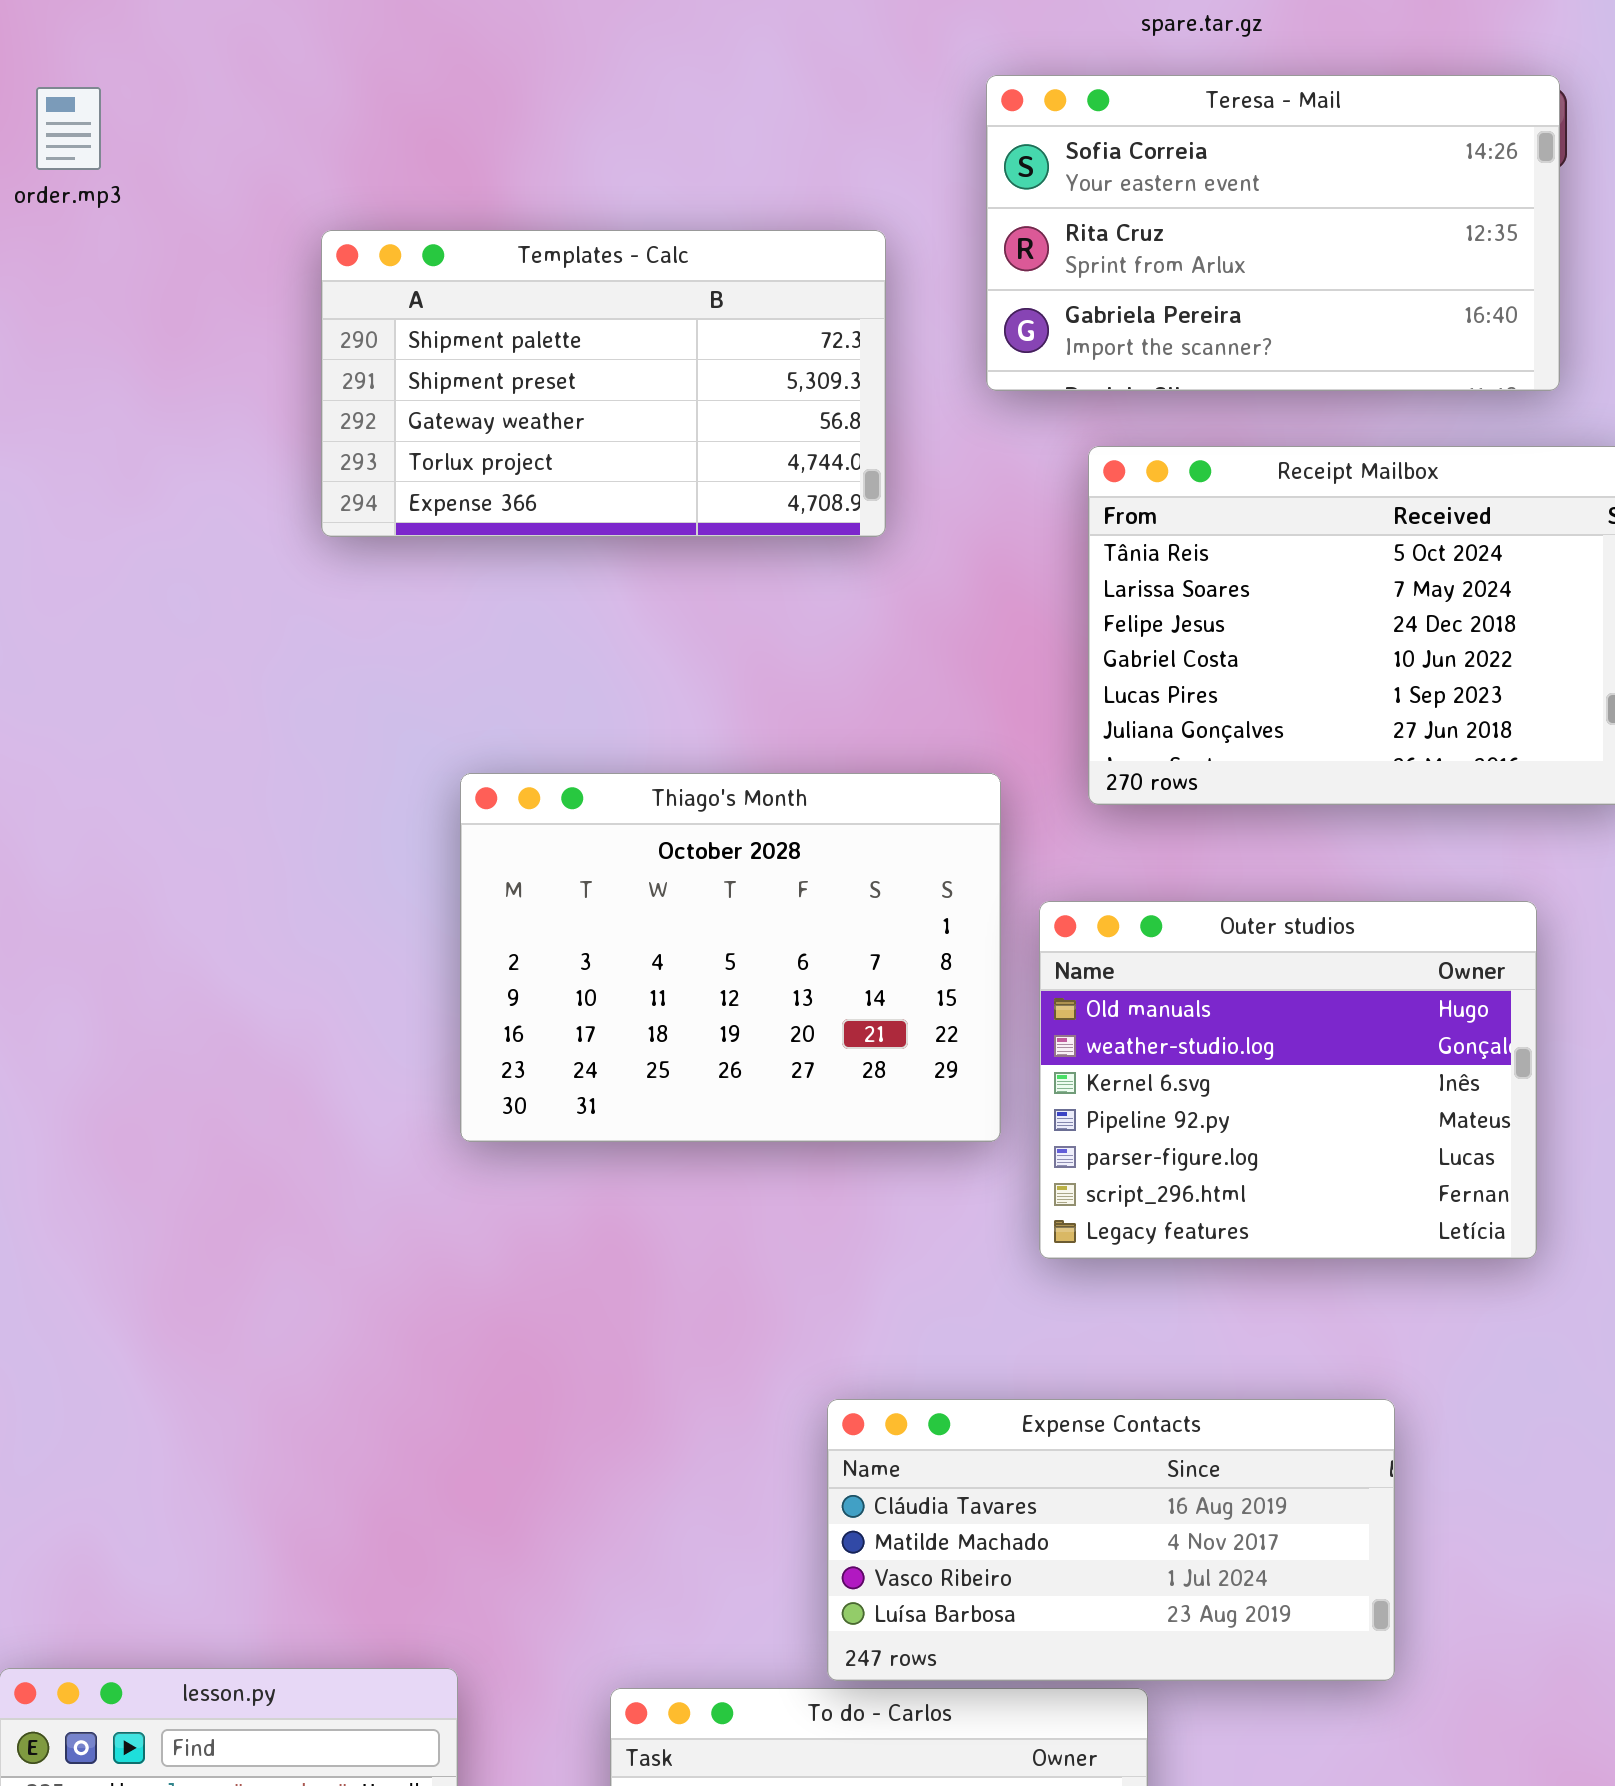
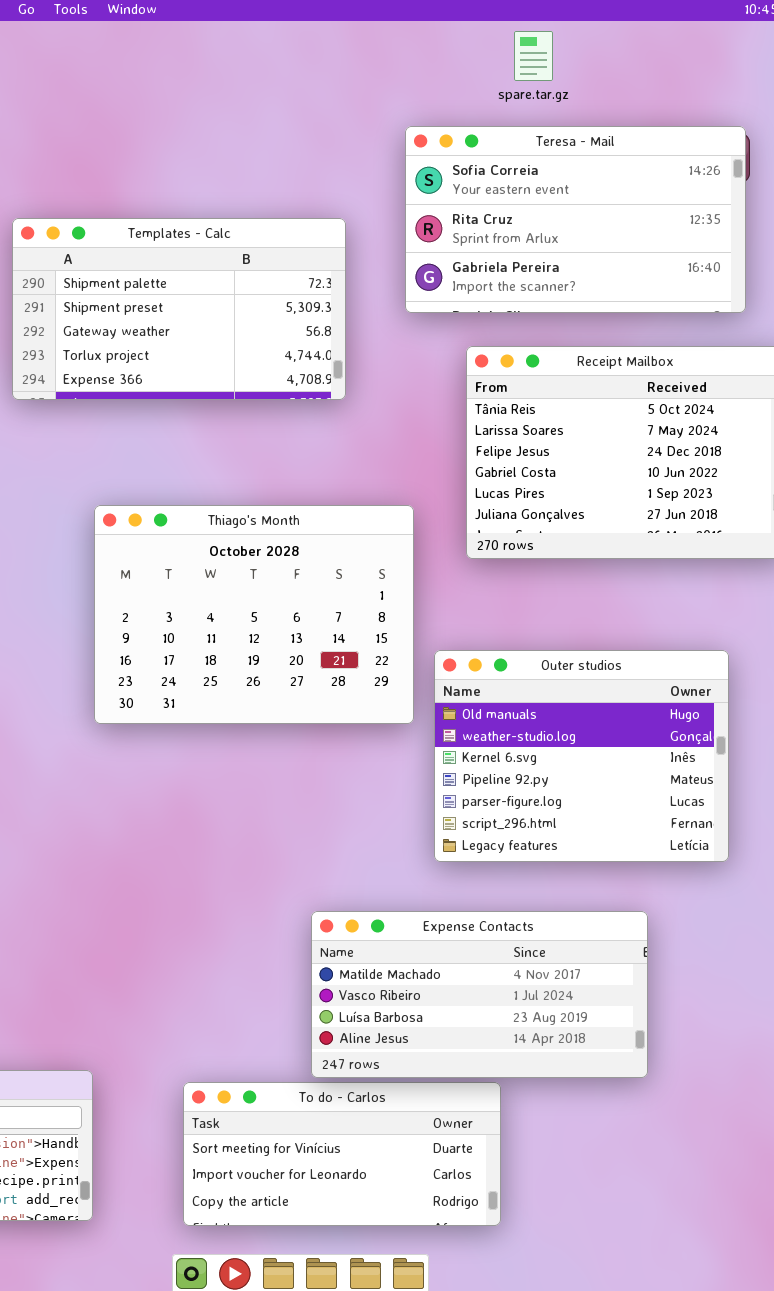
Thiago's Month: [460,773,1001,1142] -> [94,505,414,724], moved
Outer studios: [1039,901,1537,1259] -> [434,650,729,862], moved
Expense Contacts: [827,1399,1395,1681] -> [311,911,648,1078], scrolled down 1 row

